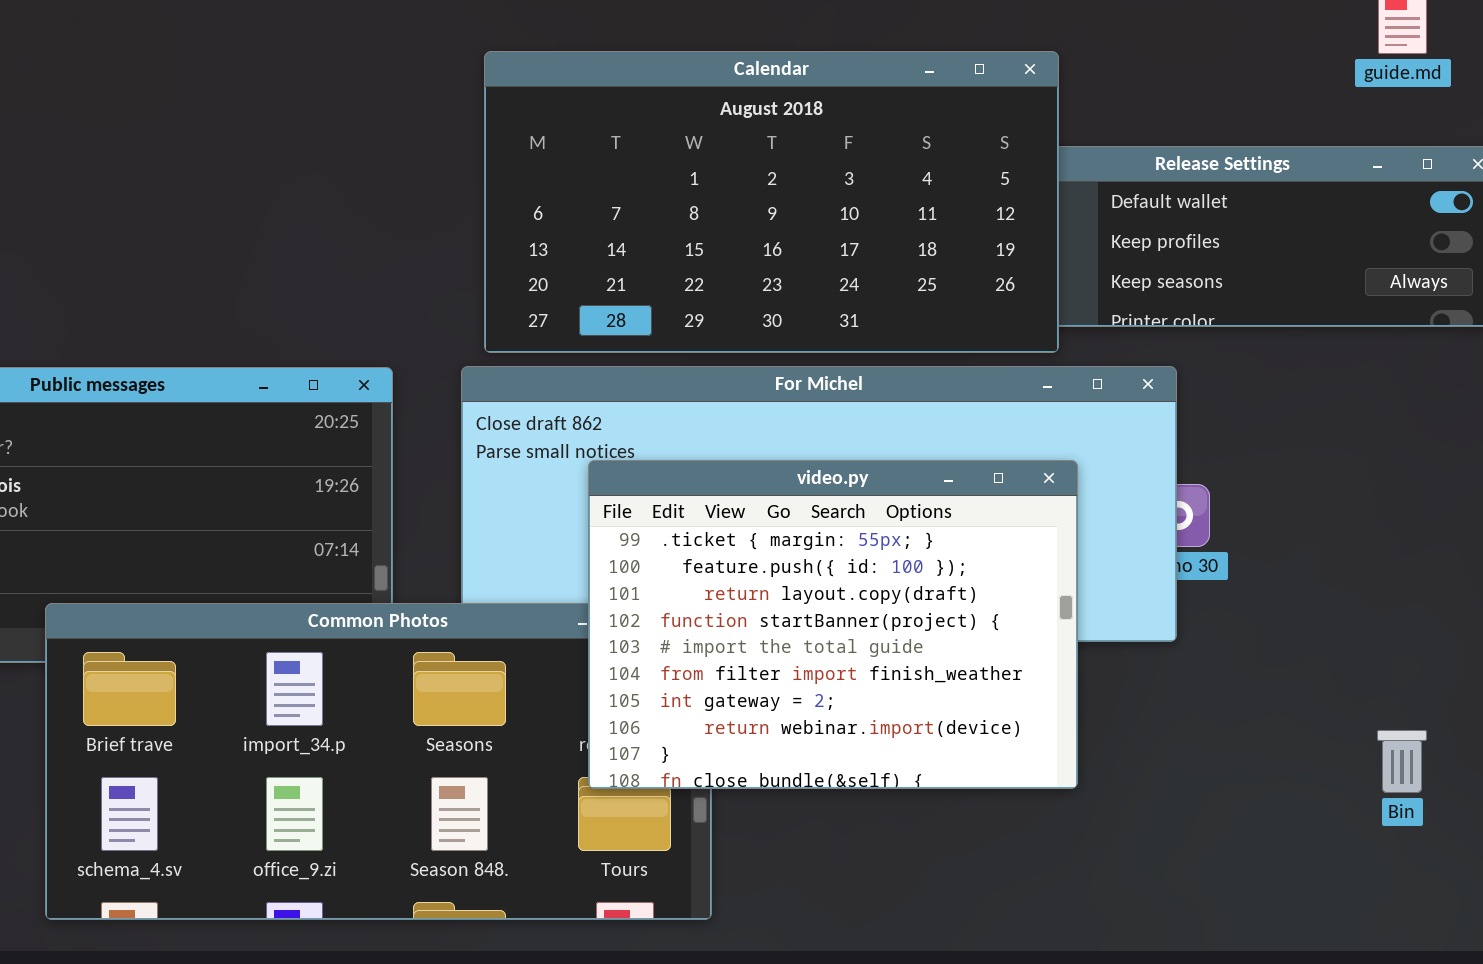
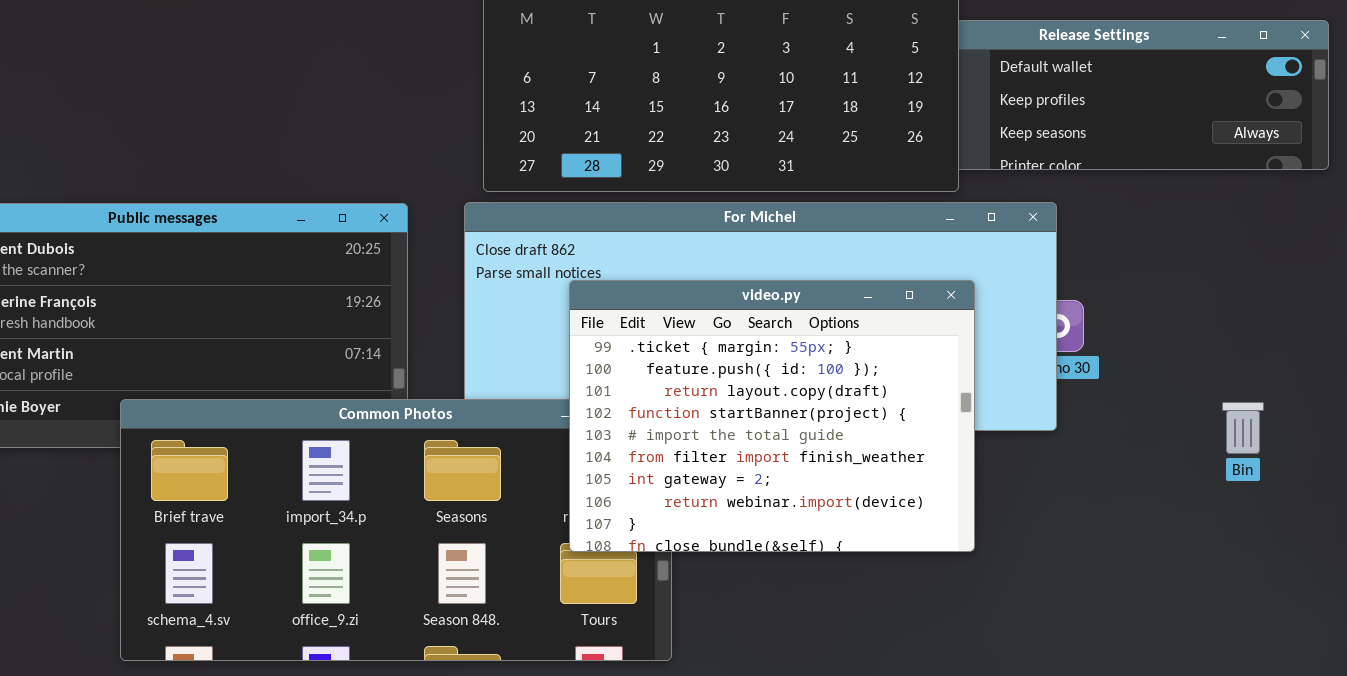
Bin: [1377,730,1427,793] -> [1222,402,1264,454], moved

